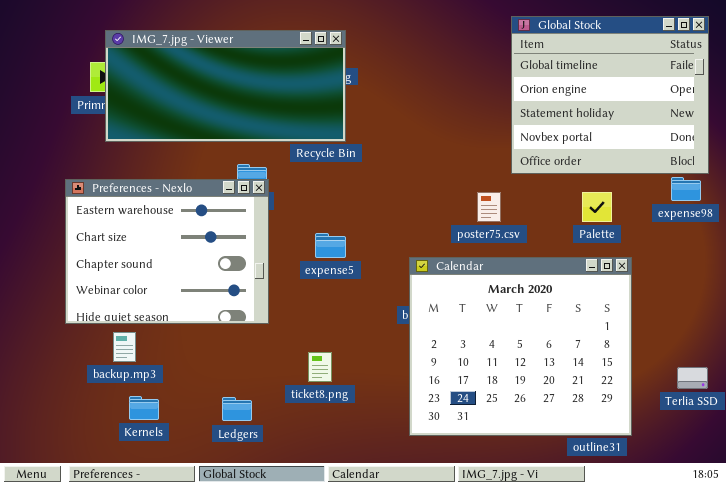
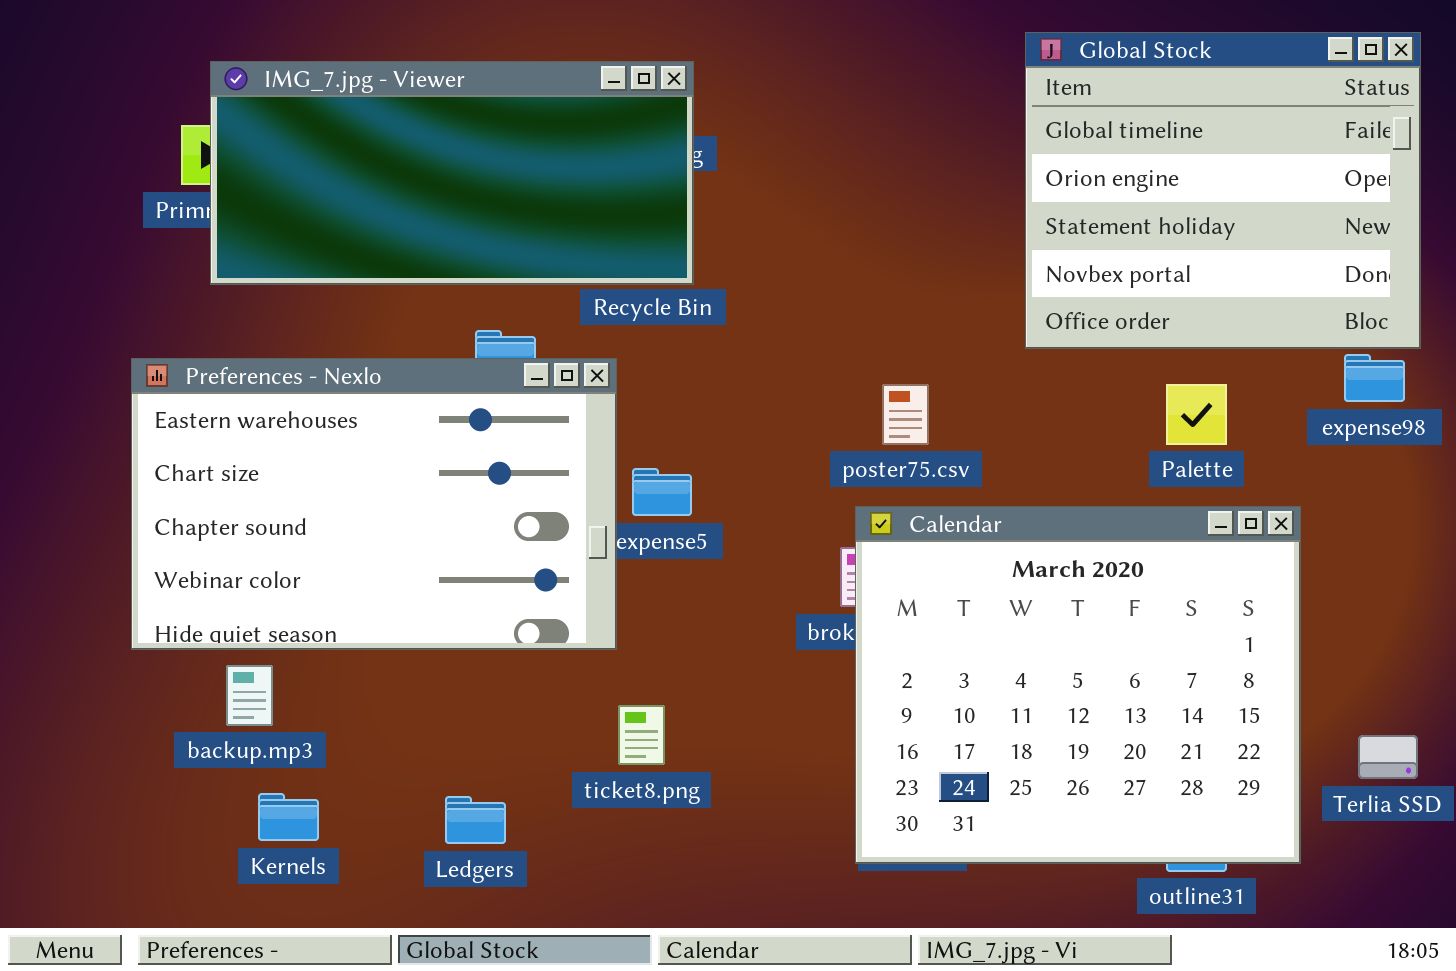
Preferences - Nexlo: [65,179,269,324] -> [131,358,617,650], resized
poster75.csv: [477,192,501,222] -> [882,384,929,445], moved
Calendar: [409,257,632,436] -> [855,506,1301,864], moved

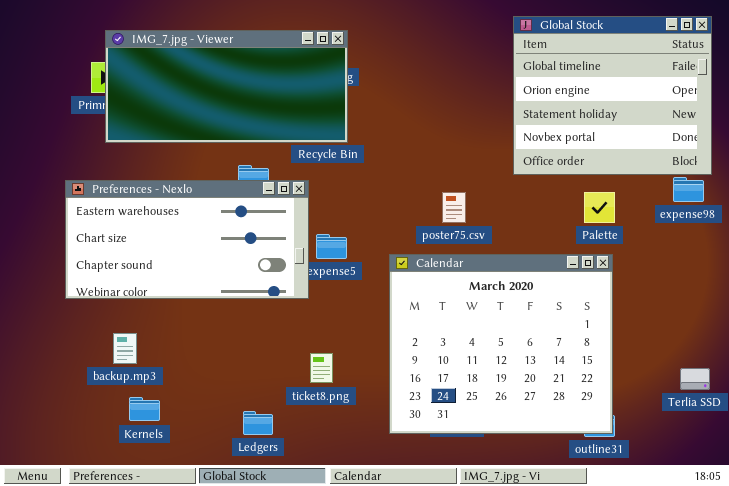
Preferences - Nexlo: [131,358,617,650] -> [65,180,309,299], resized
Calendar: [855,506,1301,864] -> [389,254,613,434], moved
Ledgers: [445,796,506,844] -> [243,411,273,435], moved

